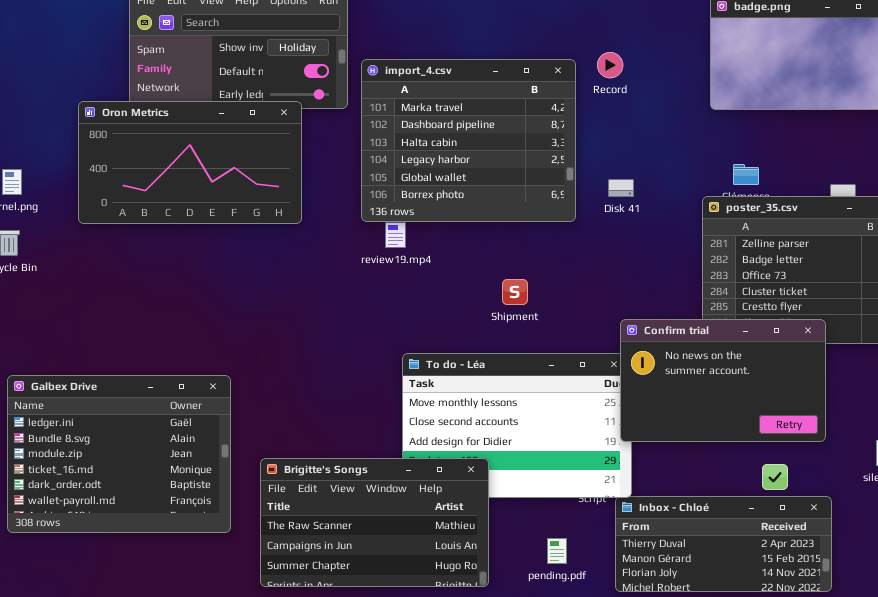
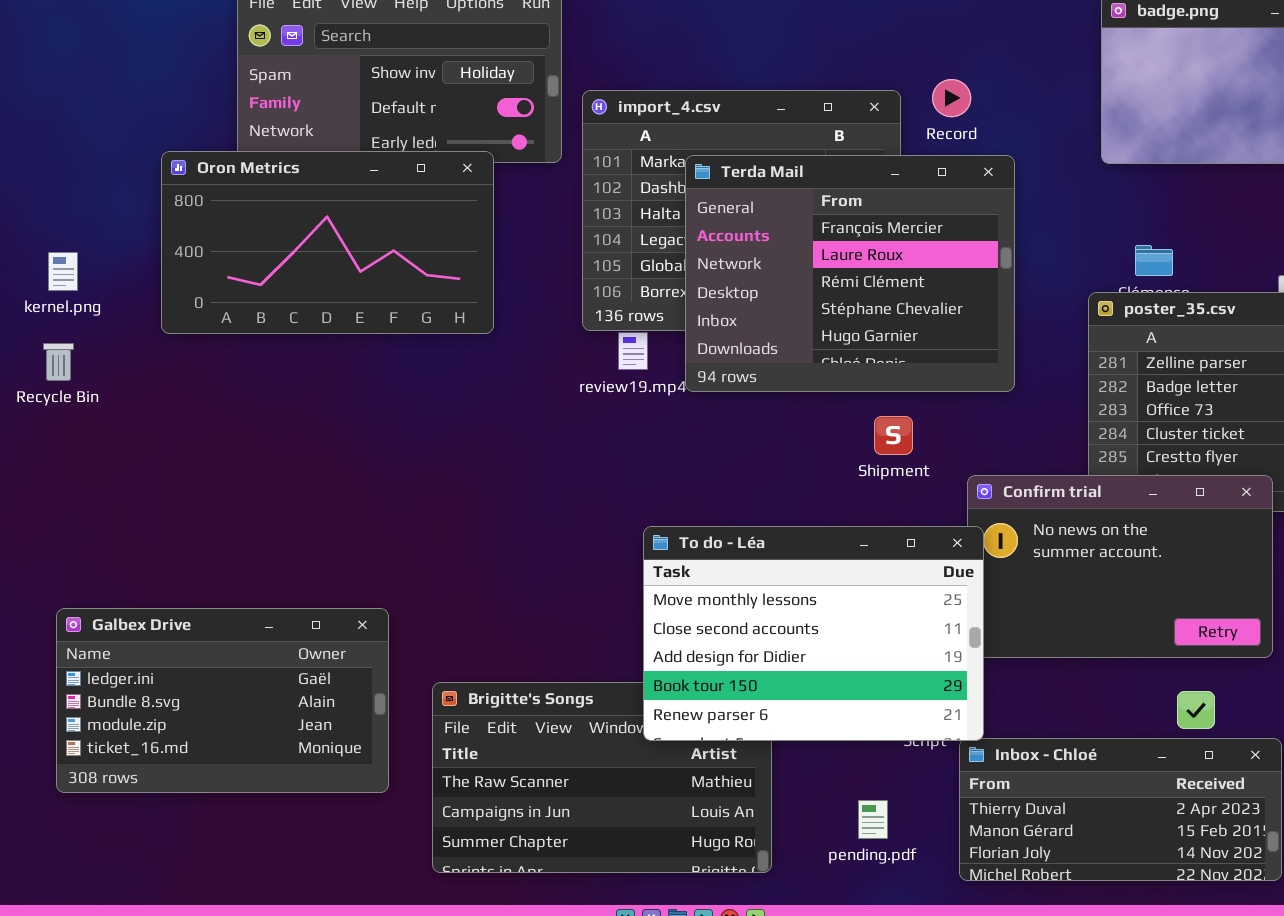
Terda Mail: none -> [685,155,1015,392], opened
Shipment: [502,279,528,305] -> [874,416,913,455], moved
To do - Léa: [402,353,632,498] -> [643,526,984,741], raised
Galbex Drive: [7,375,231,533] -> [56,608,389,793], resized

